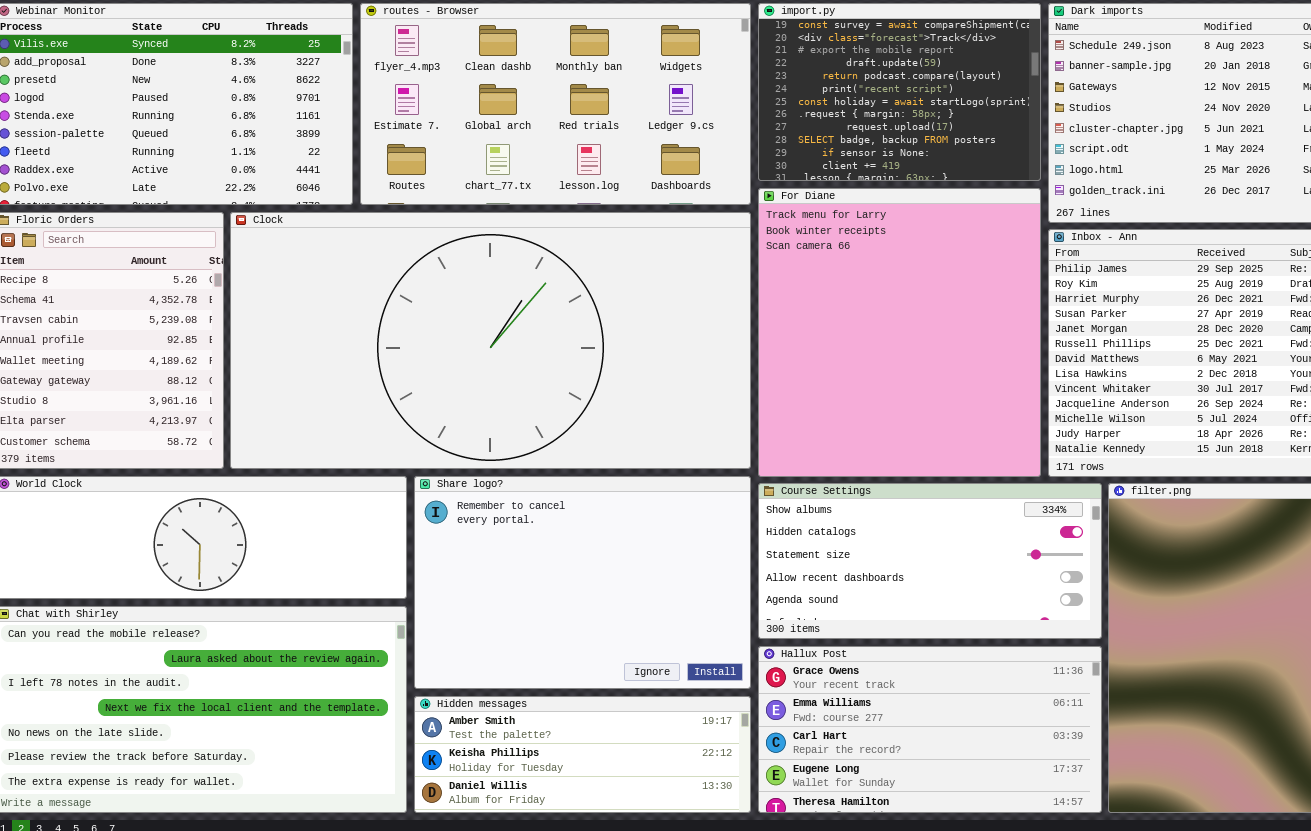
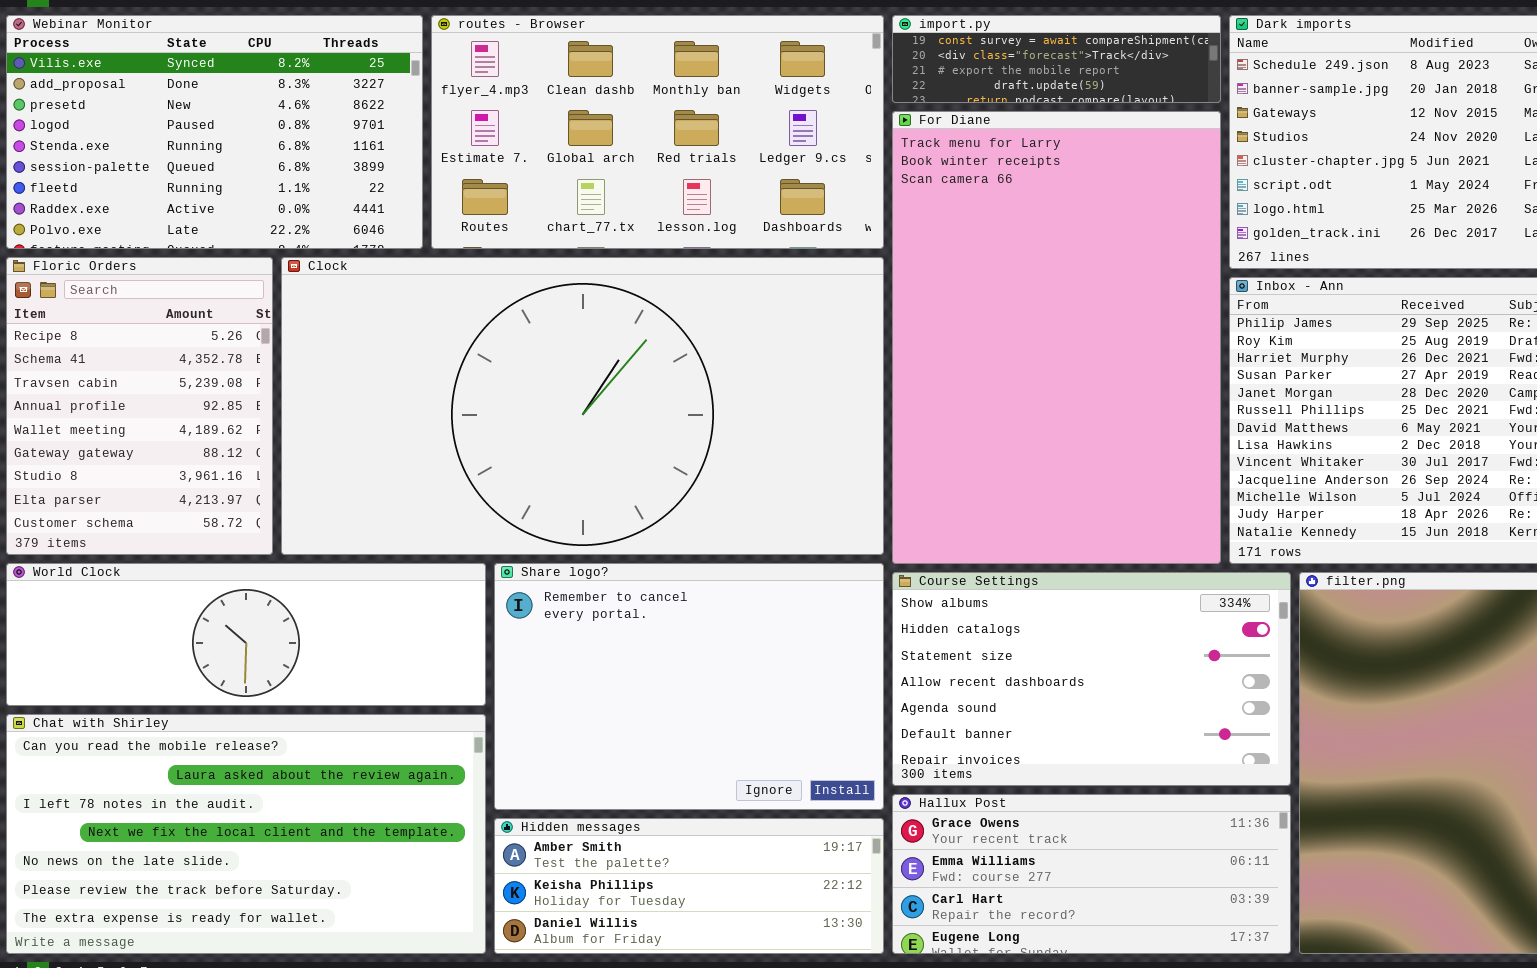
import.py: [758,3,1041,181] -> [892,15,1221,103], resized
For Diane: [758,188,1041,477] -> [892,111,1221,564], resized
Course Settings: [758,483,1102,639] -> [892,572,1291,786], resized
Hallux Post: [758,646,1102,813] -> [892,794,1291,954], resized

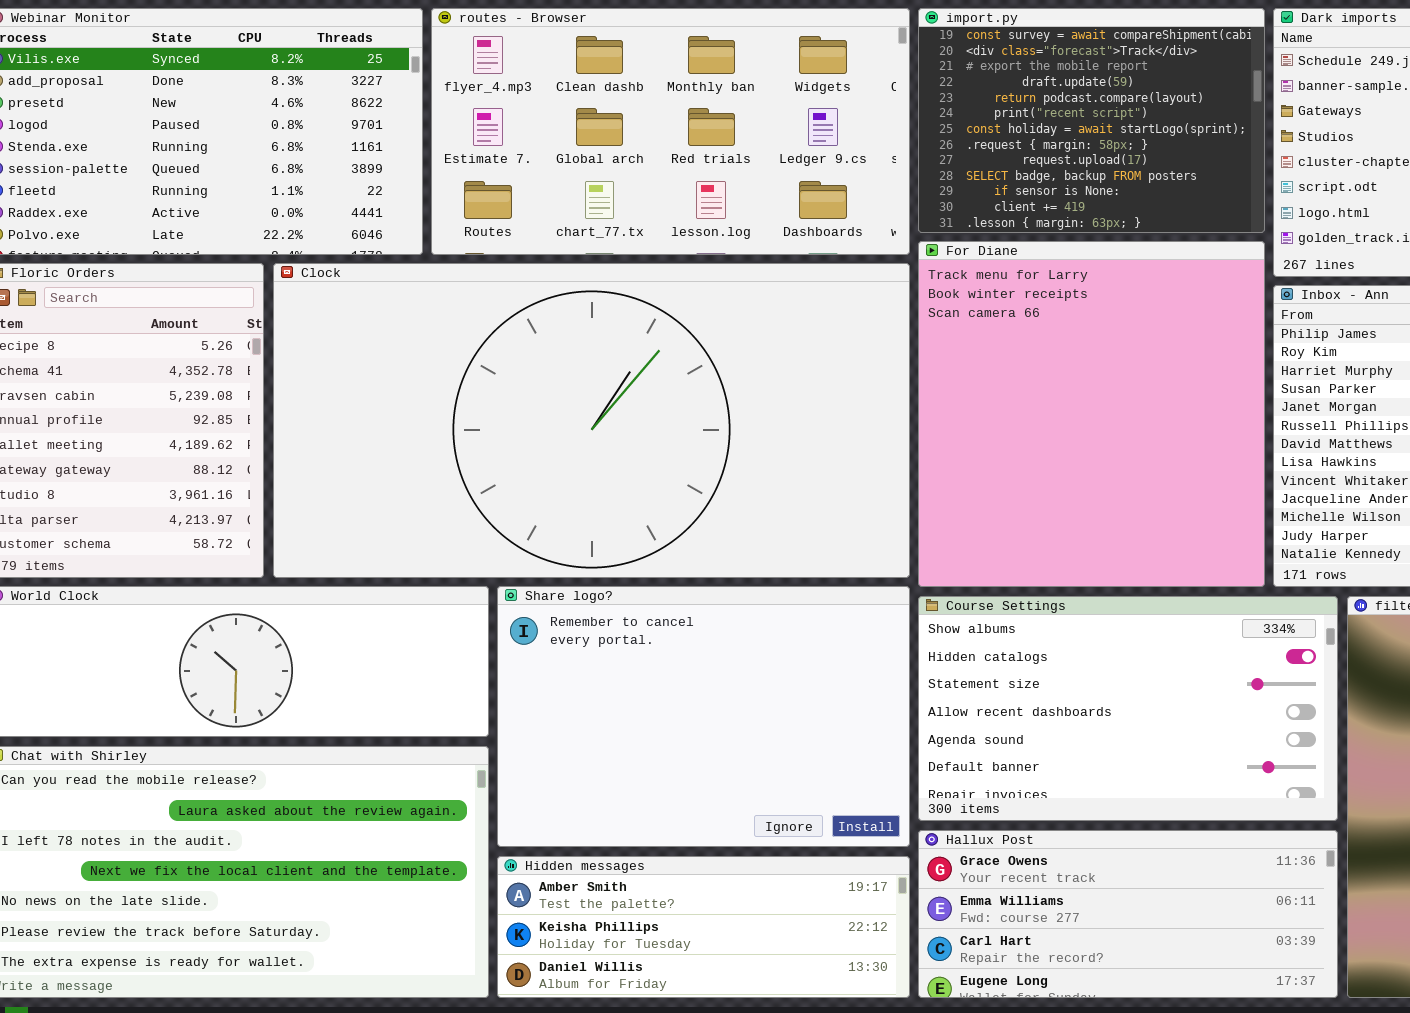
import.py: [892,15,1221,103] -> [918,8,1265,233], resized
For Diane: [892,111,1221,564] -> [918,241,1265,587], resized

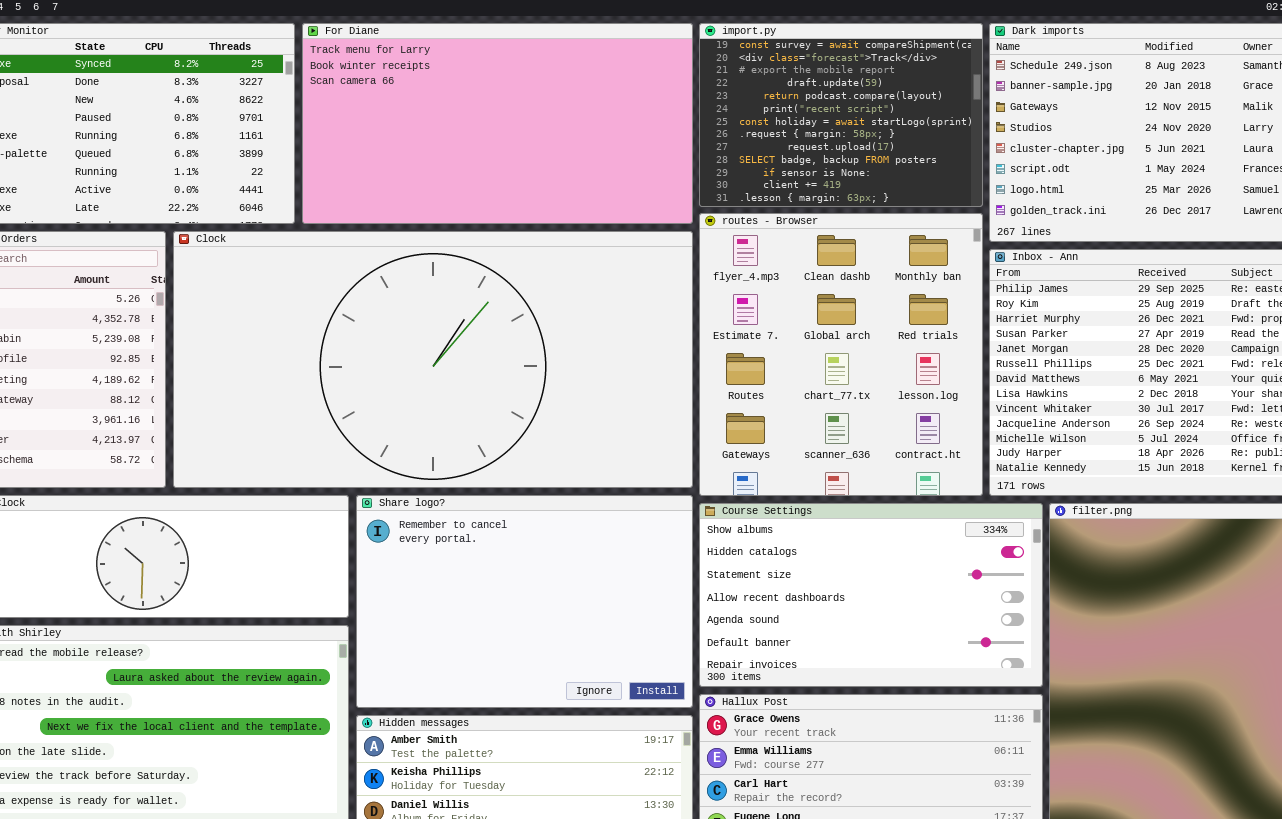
routes - Browser: [431,8,910,255] -> [699,213,983,496], moved, resized
For Diane: [918,241,1265,587] -> [302,23,693,224], moved, resized

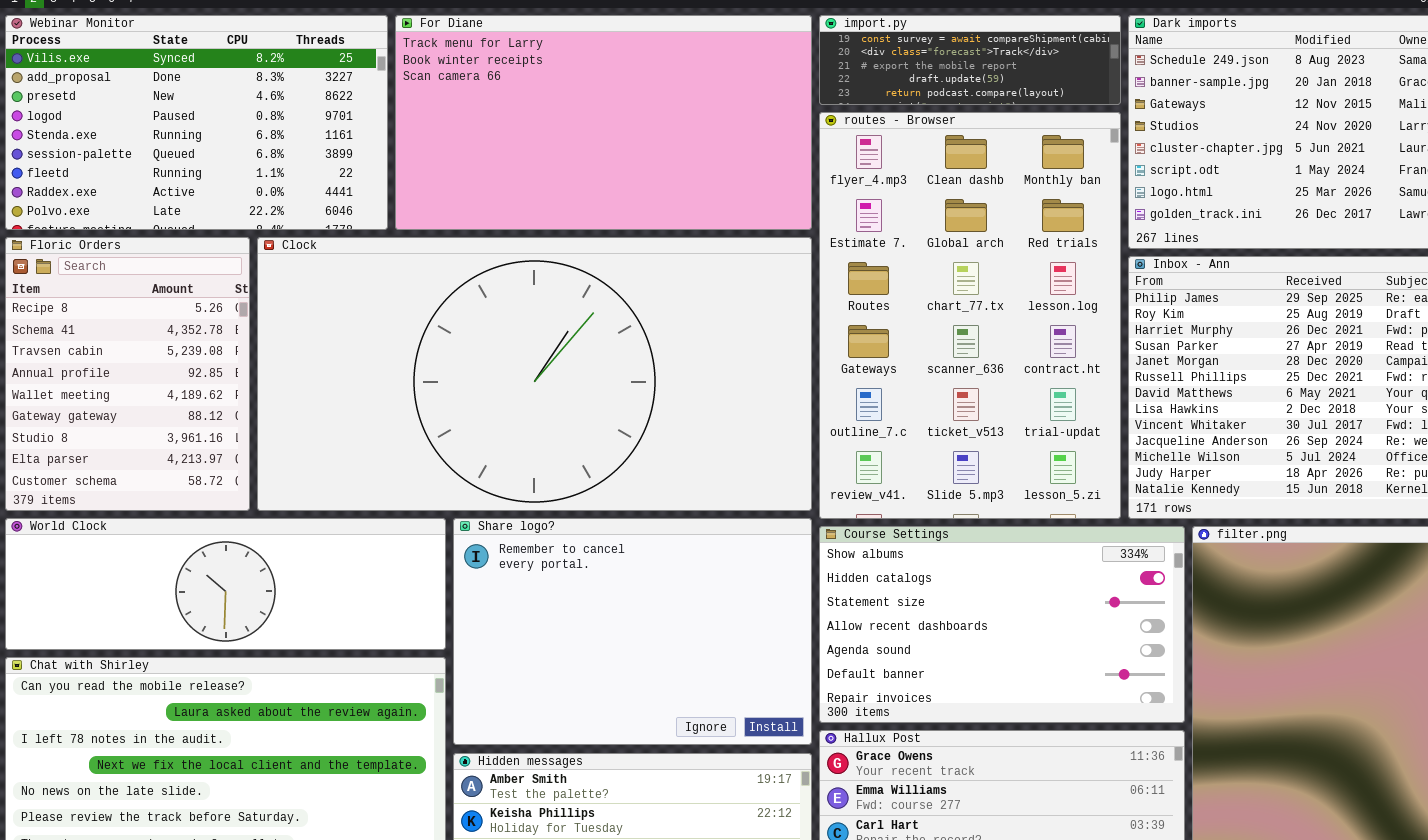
import.py: [699,23,983,207] -> [819,15,1121,105], resized
routes - Browser: [699,213,983,496] -> [819,112,1121,519], resized

